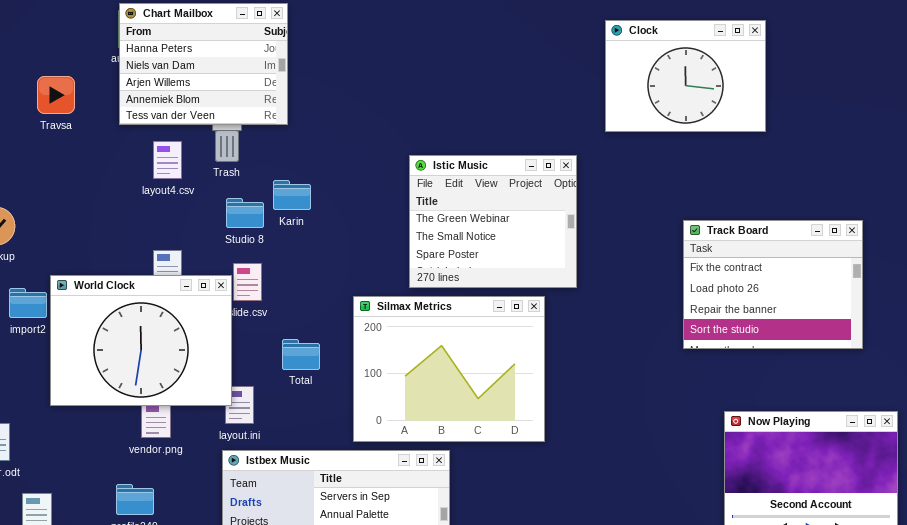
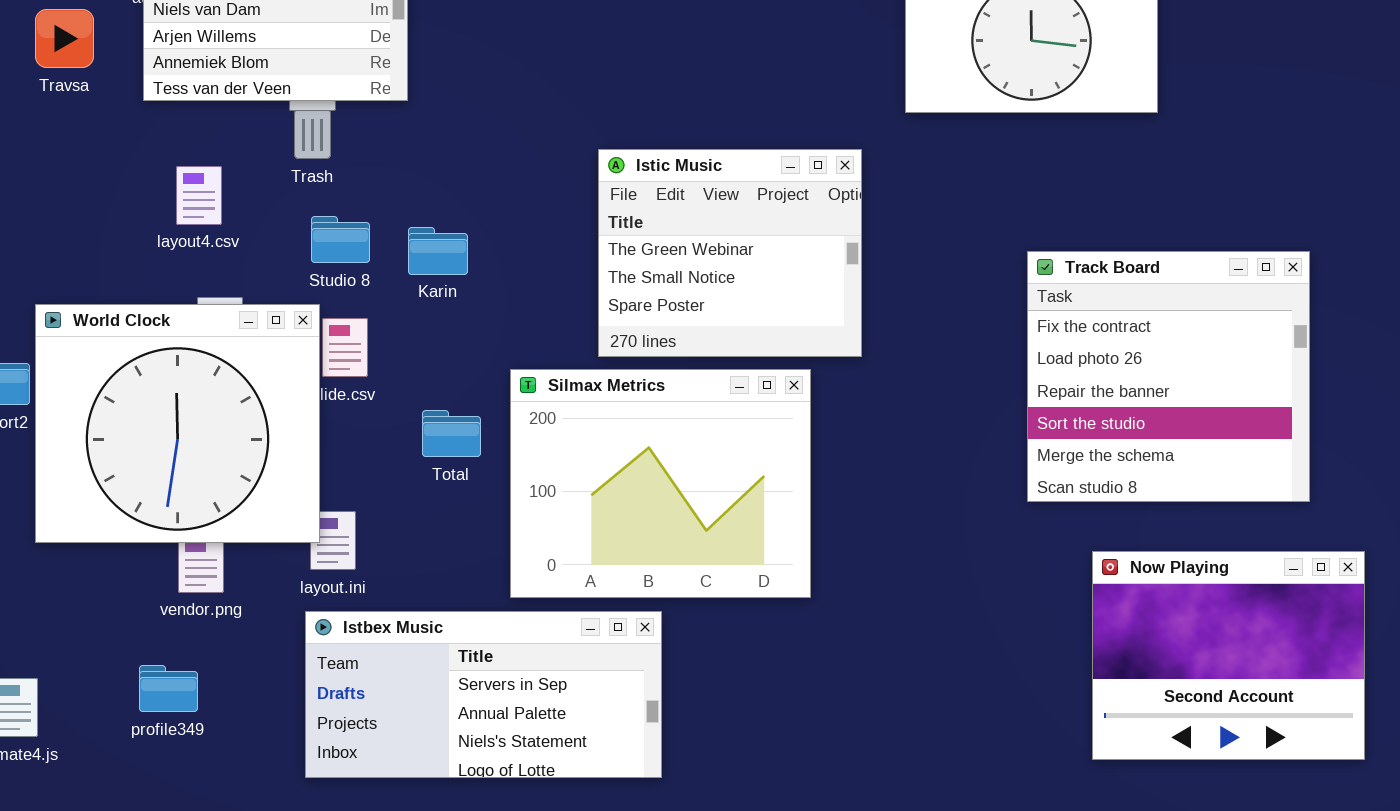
Travsa: [37,76,75,114] -> [35,9,94,68], moved
layout4.csv: [153,141,182,179] -> [176,166,222,225], moved
Karin: [273,180,311,210] -> [408,227,468,275], moved
Track Board: [683,220,863,349] -> [1027,251,1310,502], resized
World Clock: [50,275,232,406] -> [35,304,320,543], resized
Total: [282,339,320,370] -> [422,410,481,457], moved

